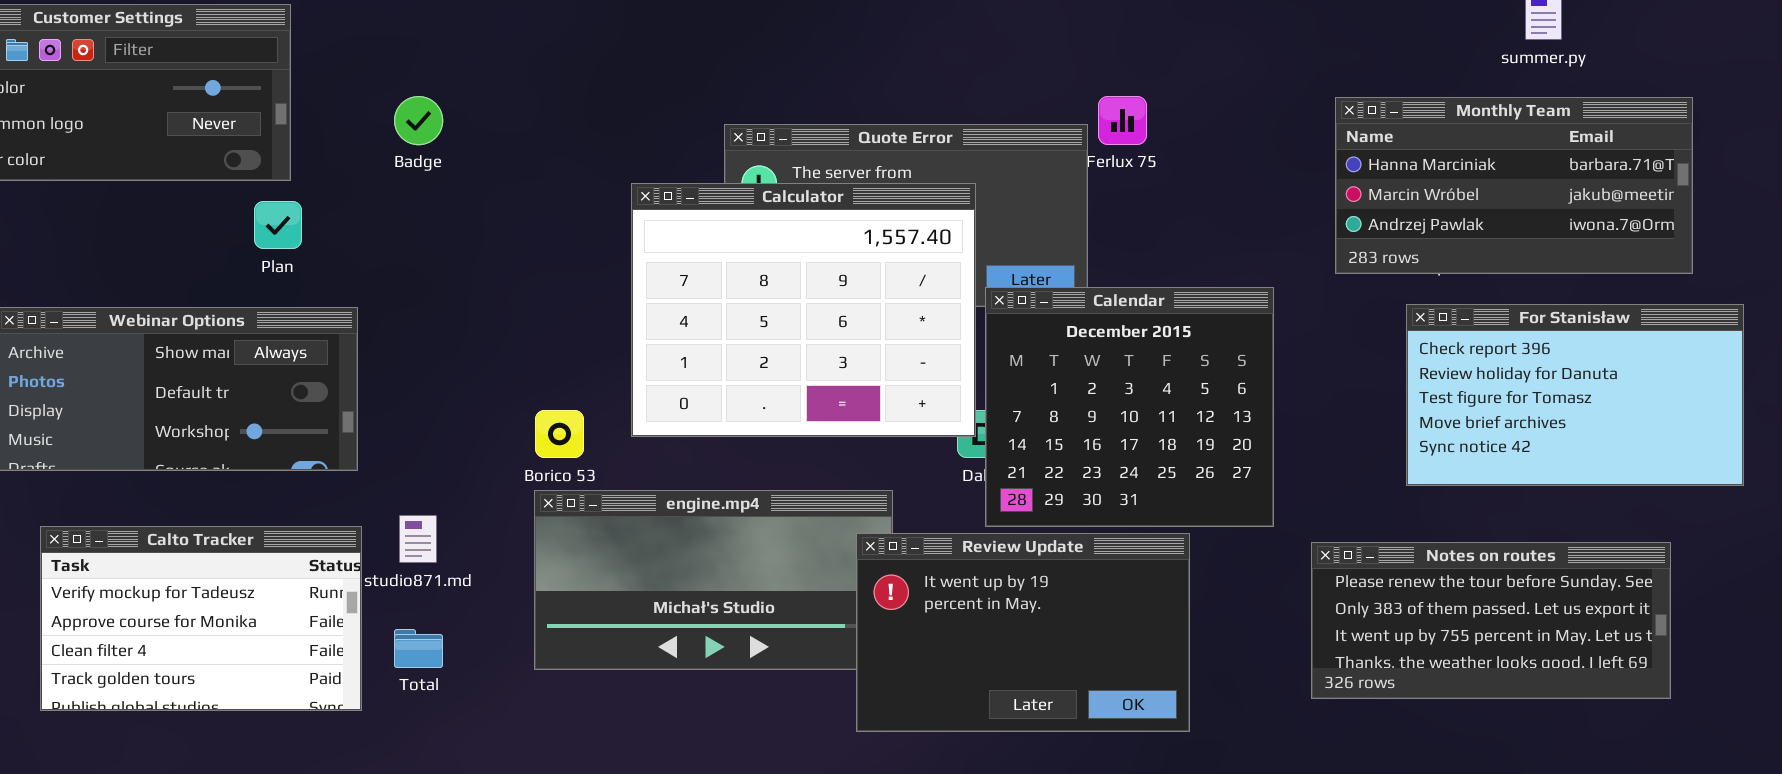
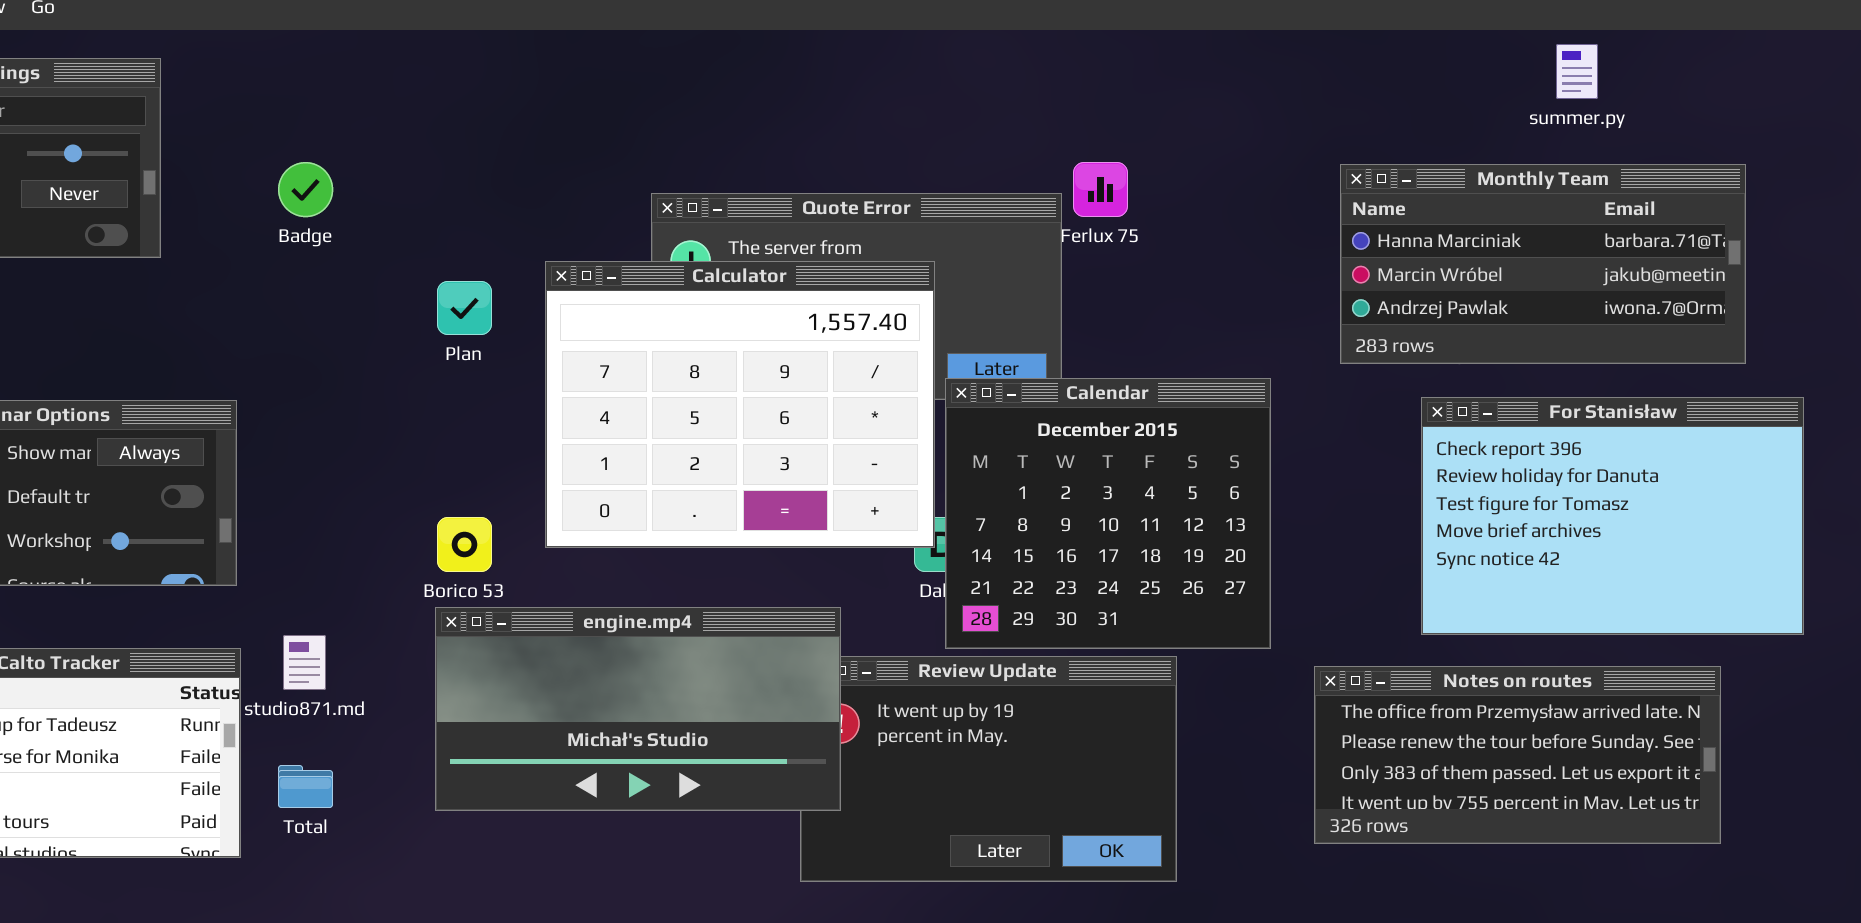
Plan: [254,201,302,249] -> [437,281,492,335], moved
For Stanisław: [1406,304,1744,486] -> [1421,397,1804,635], resized
engine.mp4: [534,490,893,670] -> [435,607,841,811], raised
Notes on routes: [1311,542,1671,699] -> [1314,666,1721,844], scrolled up 1 row

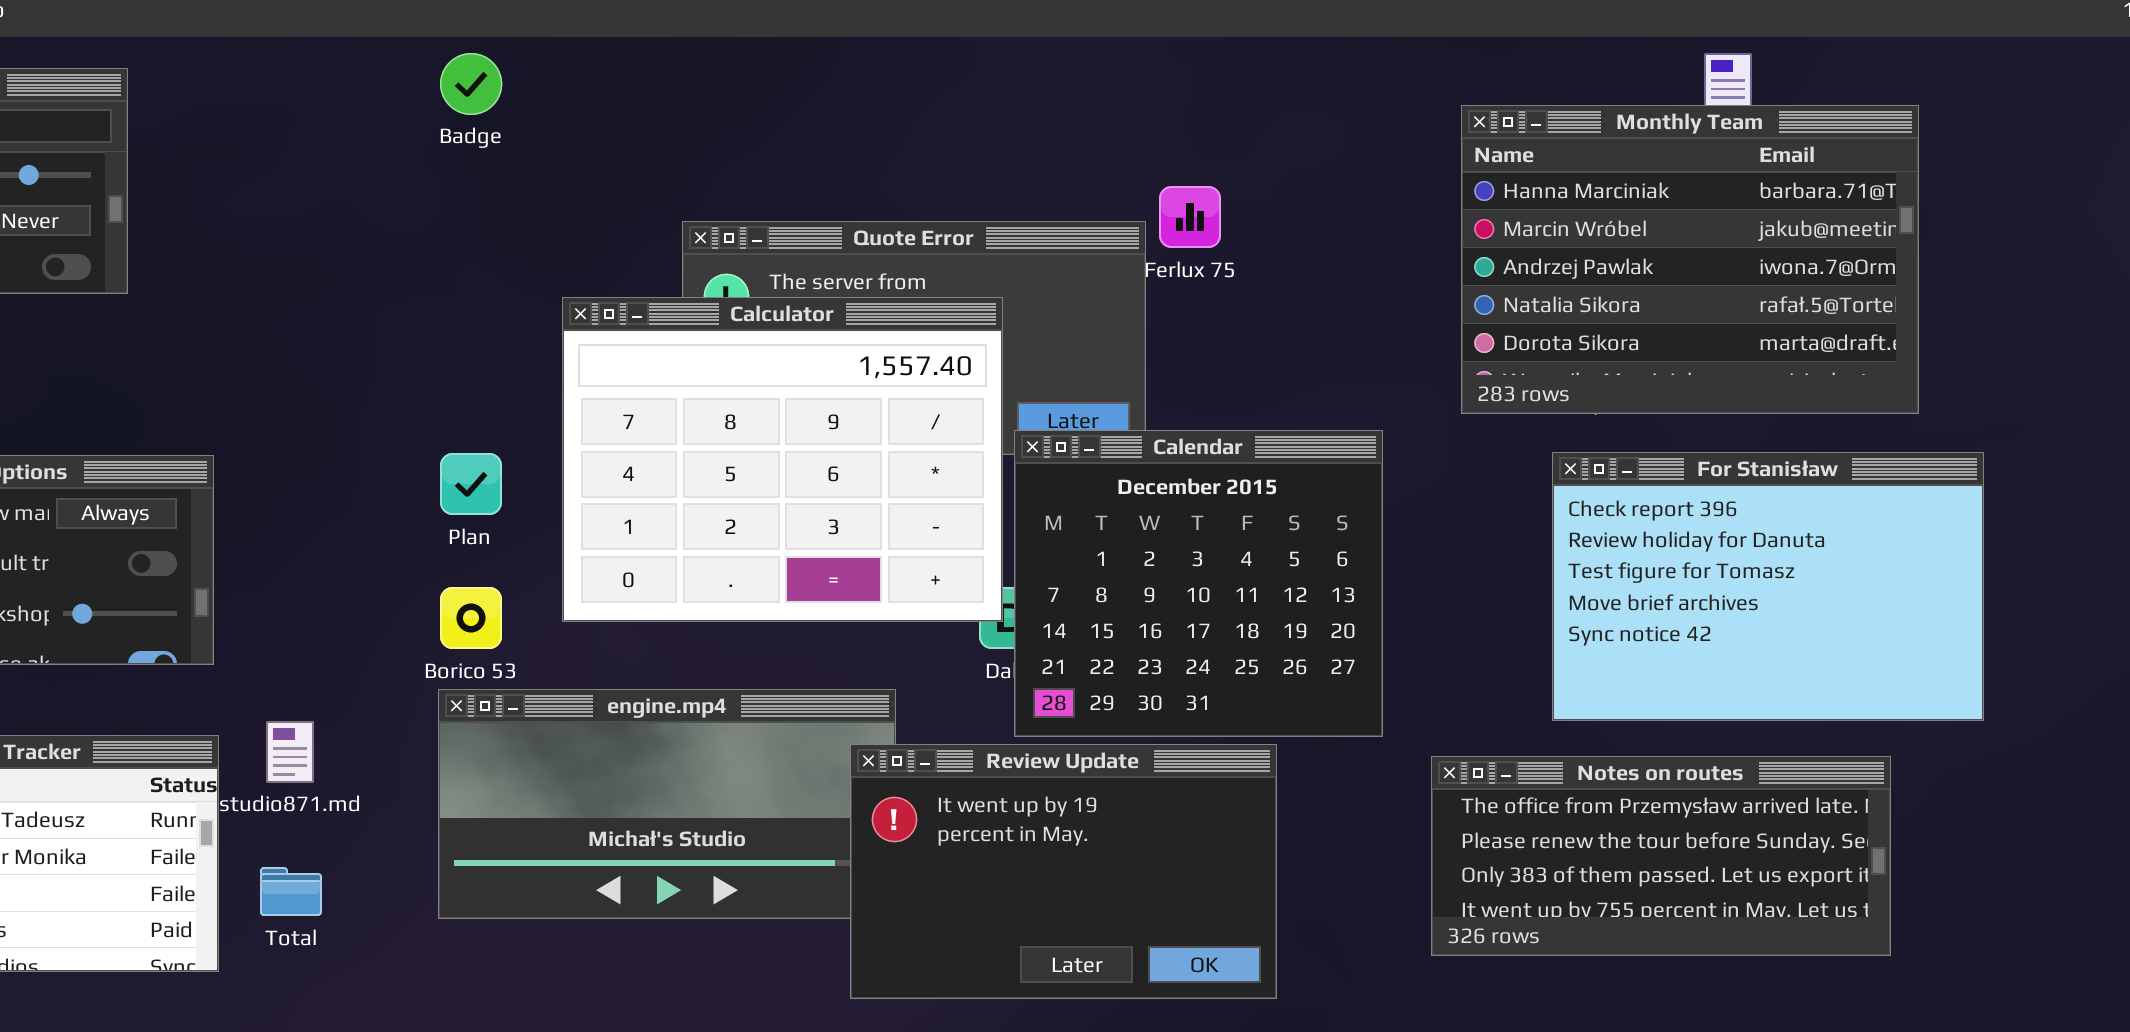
Badge: [278,162,333,217] -> [440,53,502,115], moved
Monthly Team: [1340,164,1746,364] -> [1461,105,1919,414], resized
Plan: [437,281,492,335] -> [440,453,502,515], moved
Review Update: [800,656,1177,882] -> [850,744,1277,999], raised

